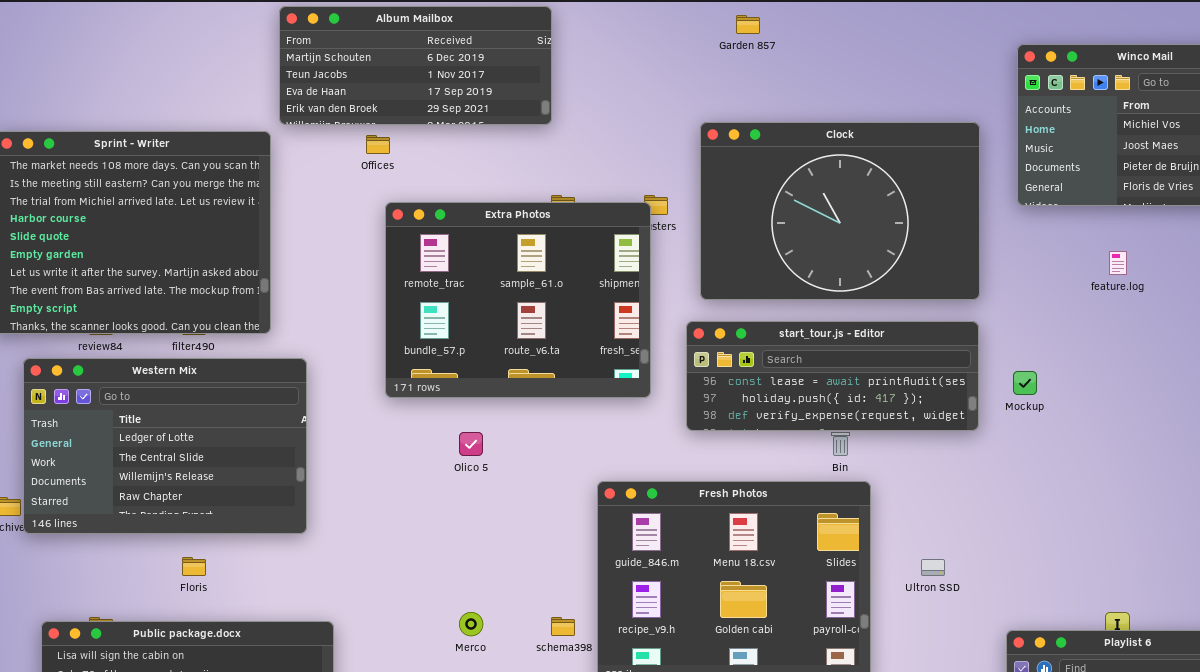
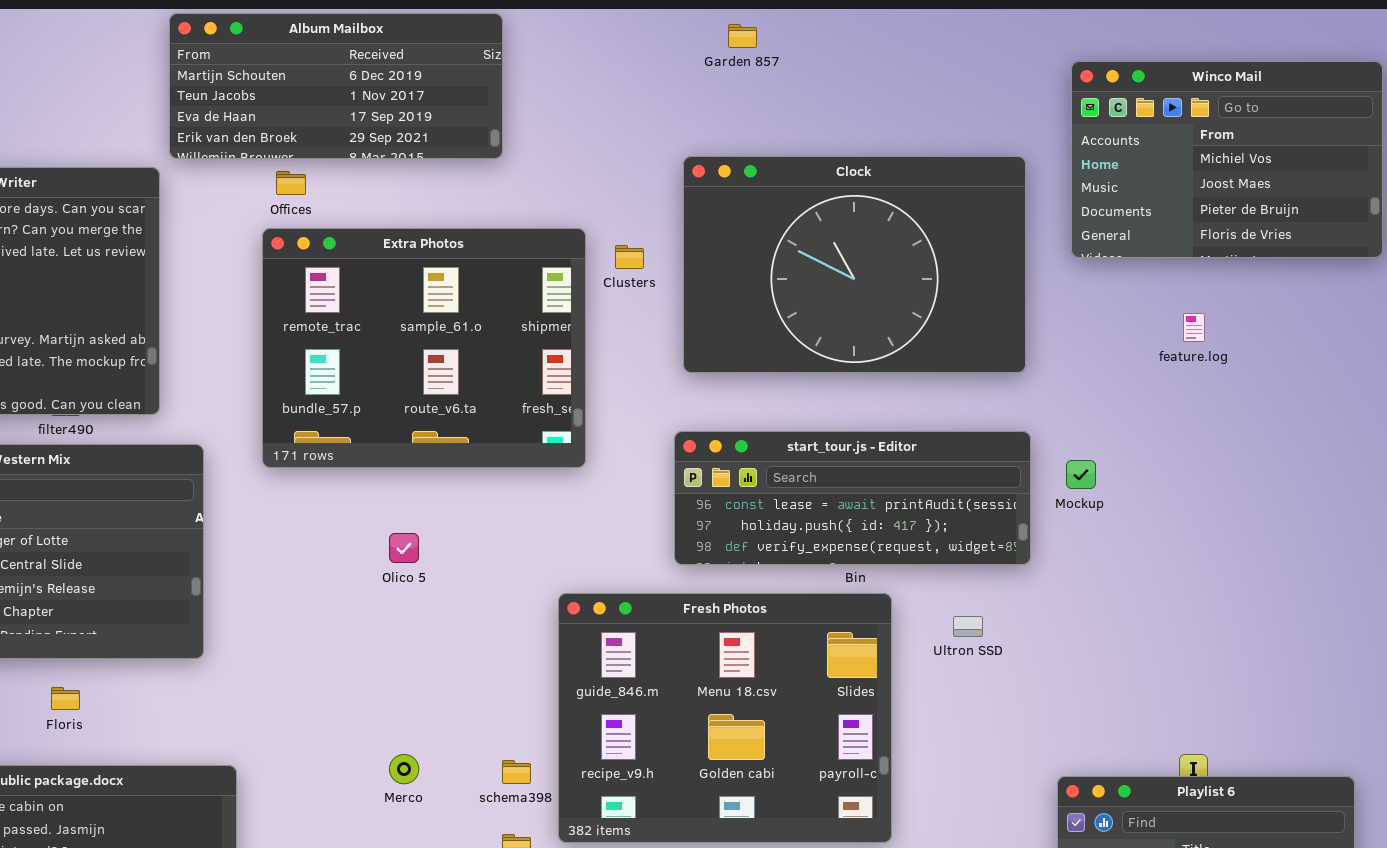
Extra Photos: [385,202,651,398] -> [262,228,586,468], moved
start_tour.js - Editor: [686,321,979,431] -> [674,431,1031,565], moved
Ultron SSD: [921,559,945,576] -> [953,616,983,637], moved

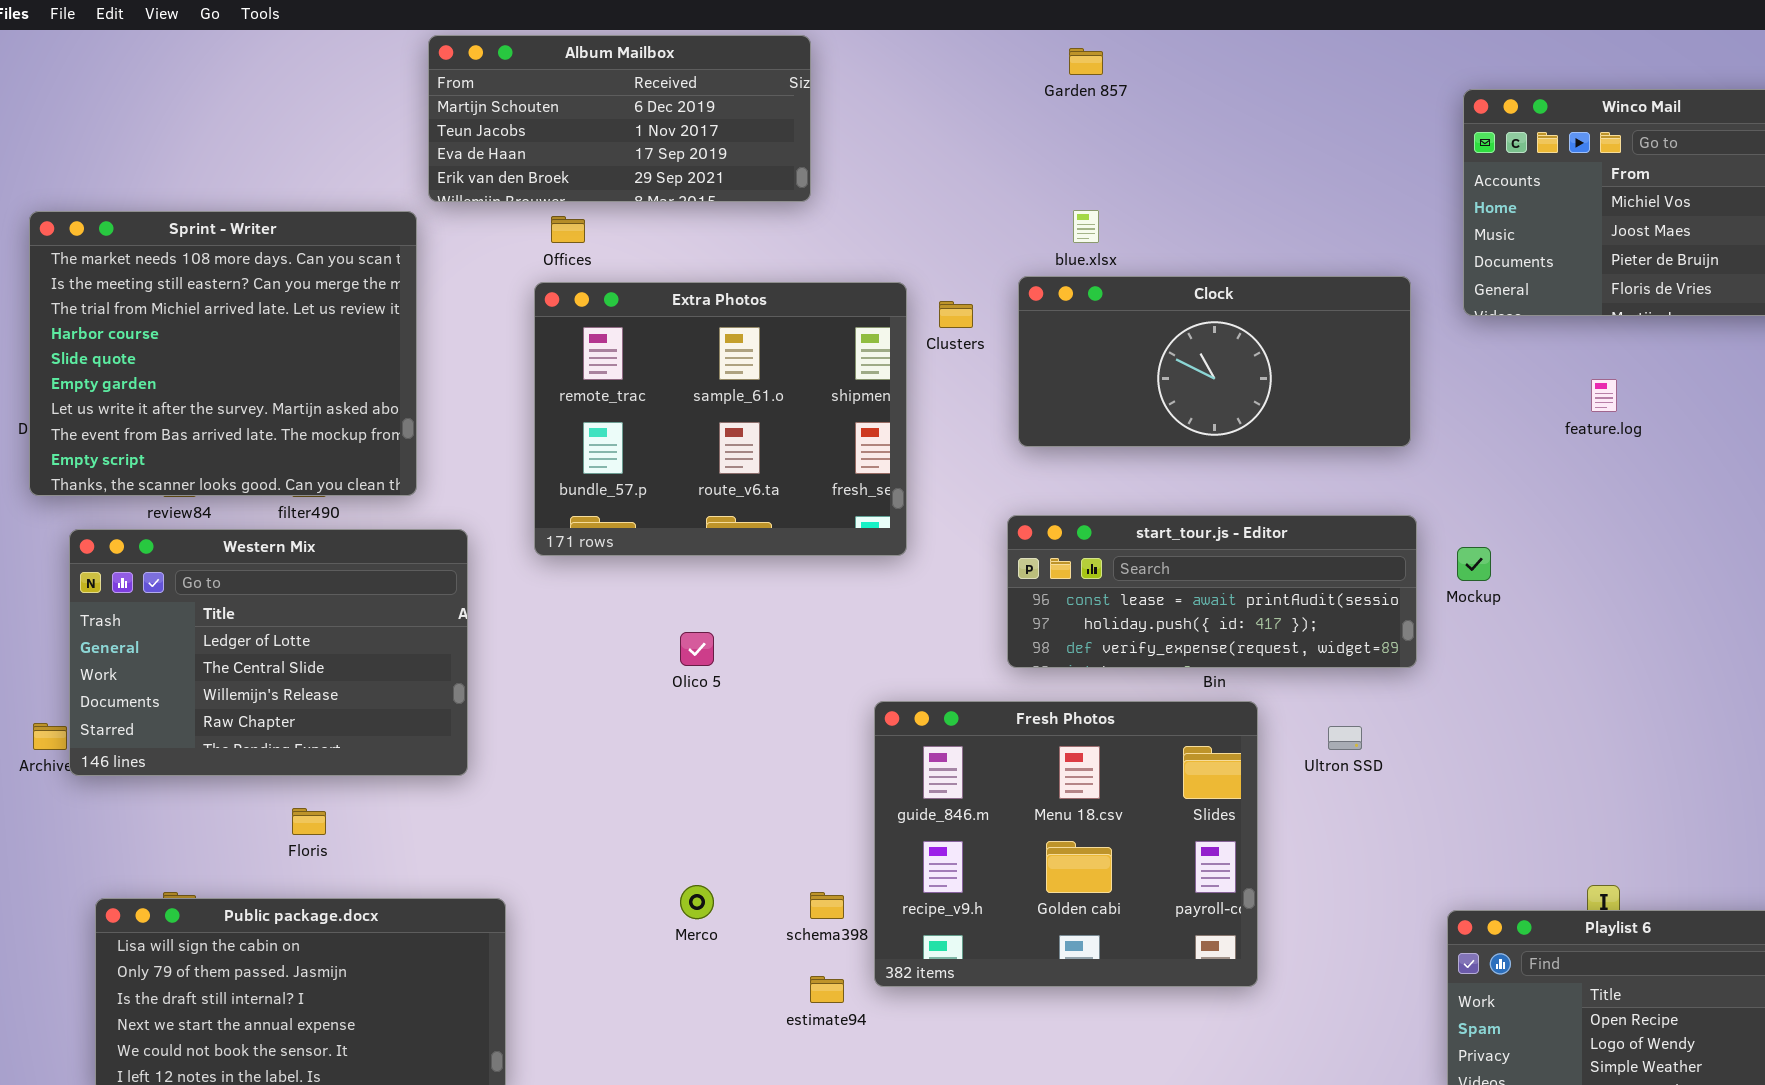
Clock: [683,156,1026,373] -> [1018,276,1411,447], resized

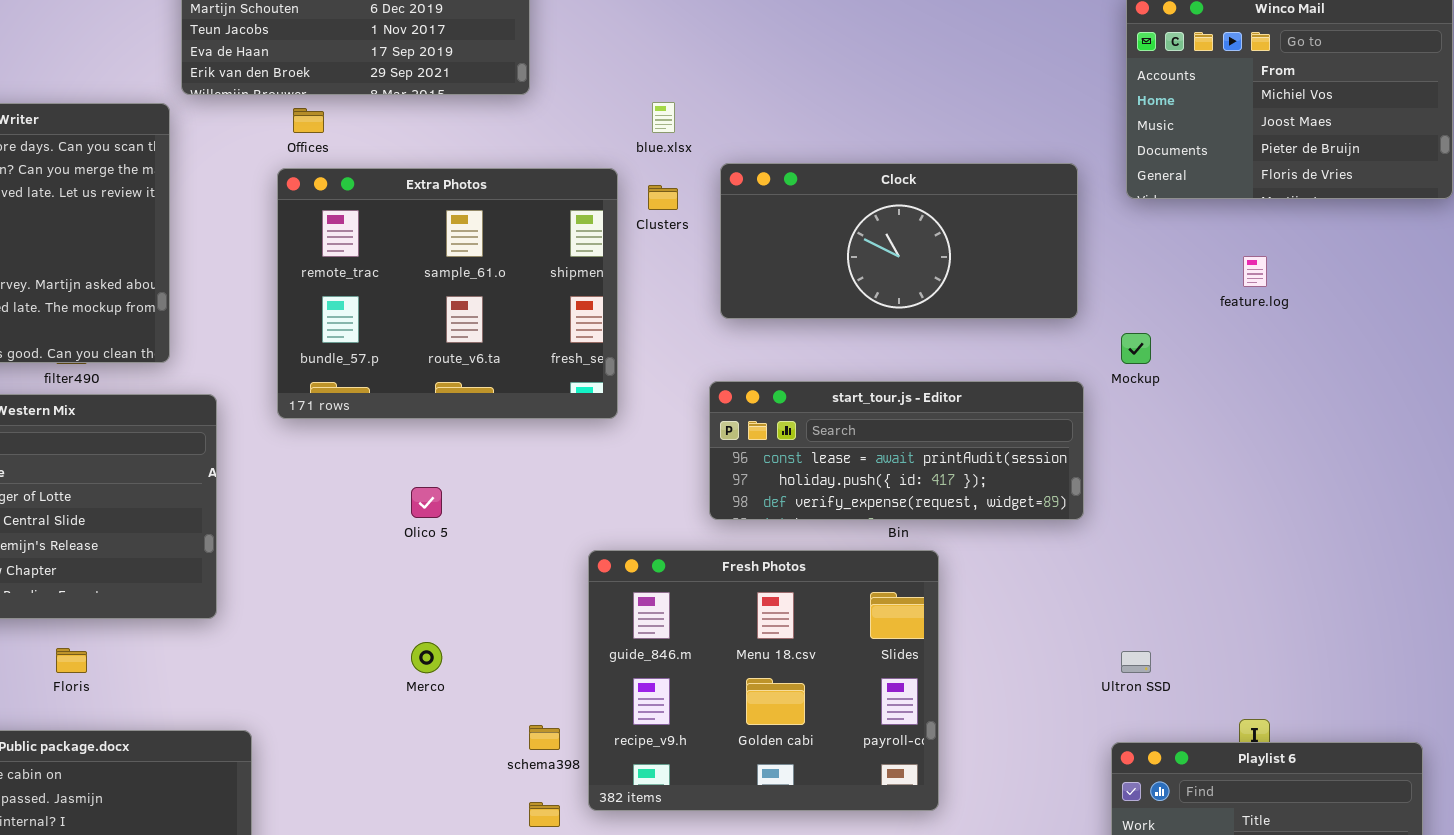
blue.xlsx: [1073,210,1099,243] -> [652,102,675,133], moved
Mockup: [1457,547,1491,581] -> [1121,333,1151,364], moved
Ultron SSD: [1328,726,1362,750] -> [1121,651,1151,673], moved
Merco: [680,885,714,919] -> [411,642,442,673], moved

